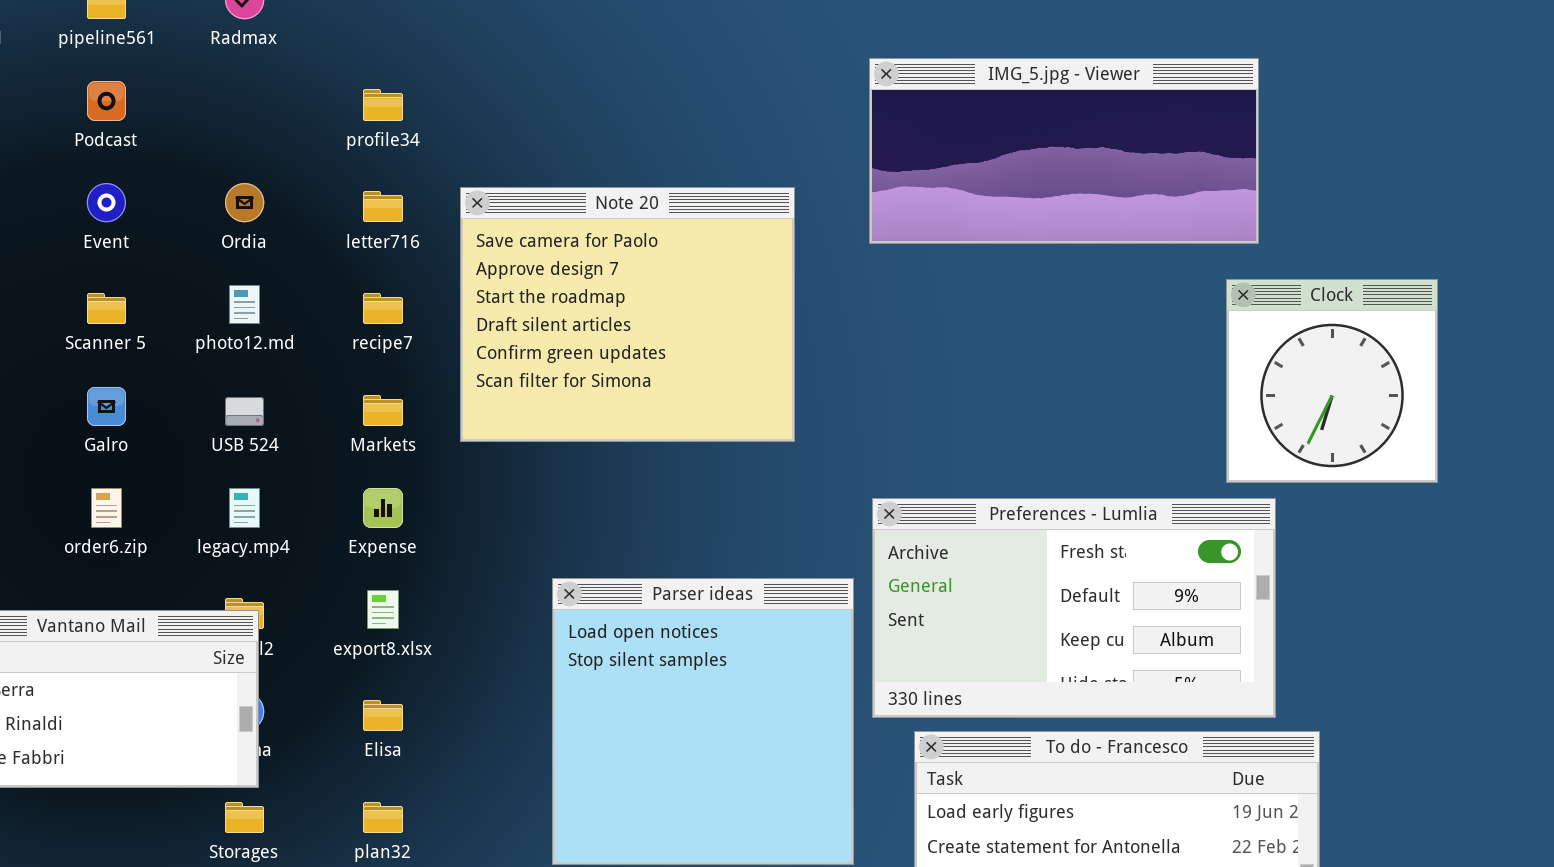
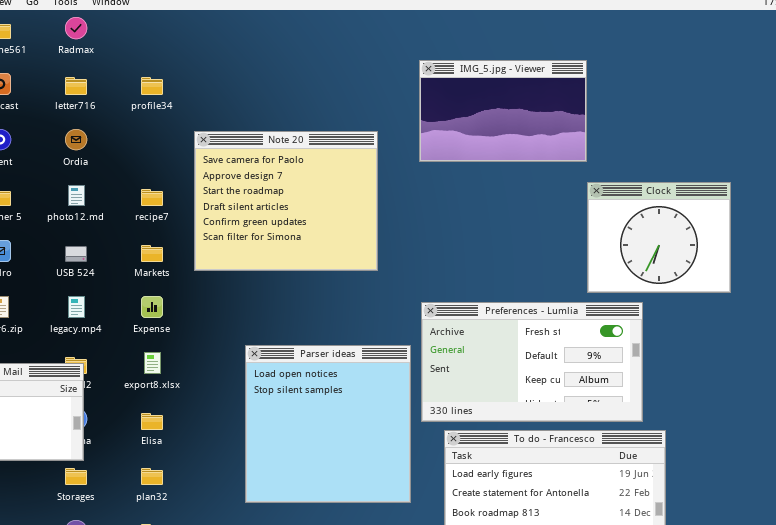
IMG_5.jpg - Viewer: [869,58,1259,244] -> [419,60,587,162], resized
letter716: [363,191,403,222] -> [65,77,87,95], moved
Clock: [1226,279,1438,483] -> [587,182,731,293], resized

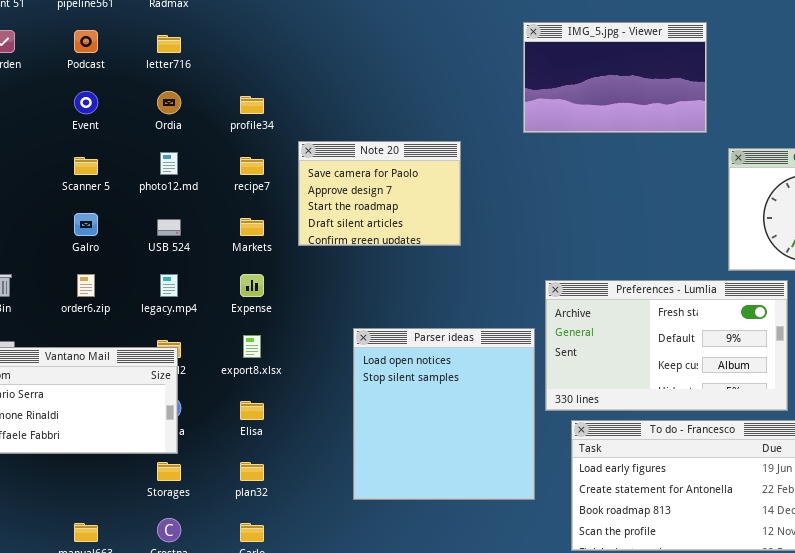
IMG_5.jpg - Viewer: [419,60,587,162] -> [523,22,707,133], moved
profile34: [141,77,163,95] -> [240,96,264,114], moved
Note 20: [194,131,378,271] -> [298,141,461,246], resized

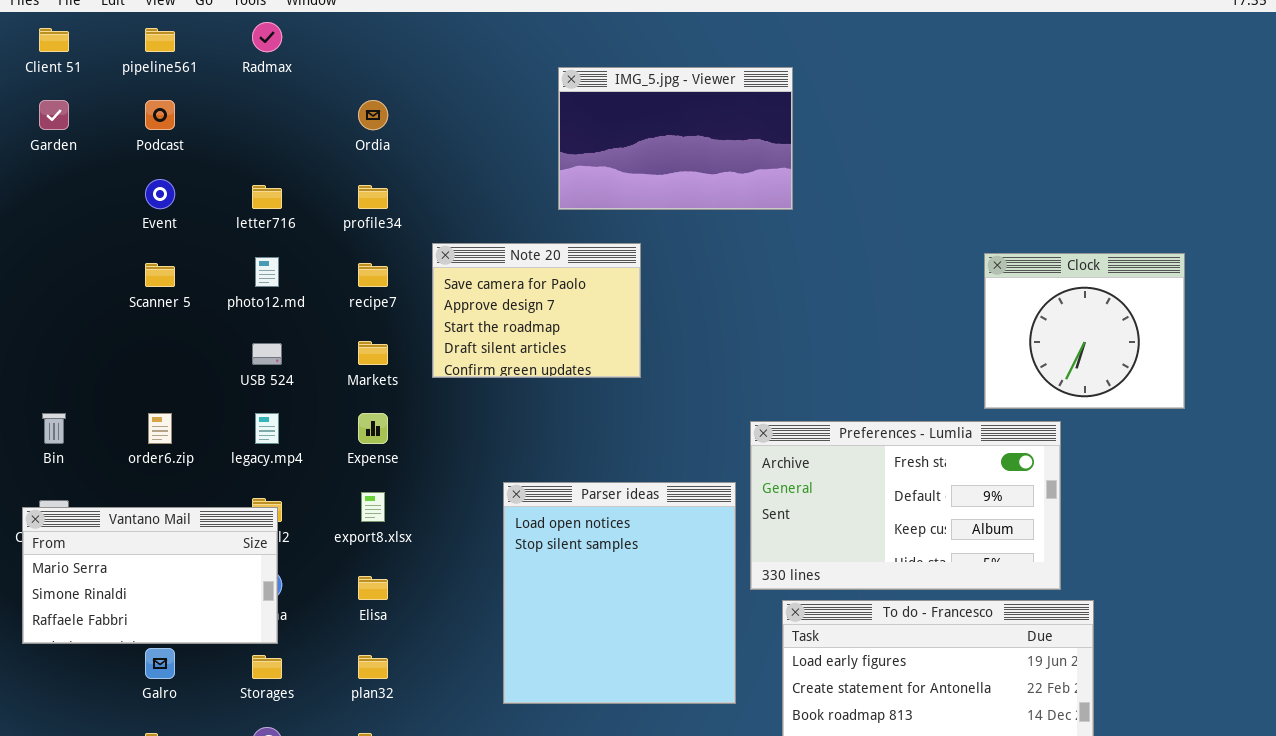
IMG_5.jpg - Viewer: [523,22,707,133] -> [558,67,793,210], moved
letter716: [157,35,181,53] -> [252,185,282,209], moved
Ordia: [157,91,181,114] -> [358,100,388,130], moved
Galro: [74,213,98,236] -> [145,648,175,679], moved

